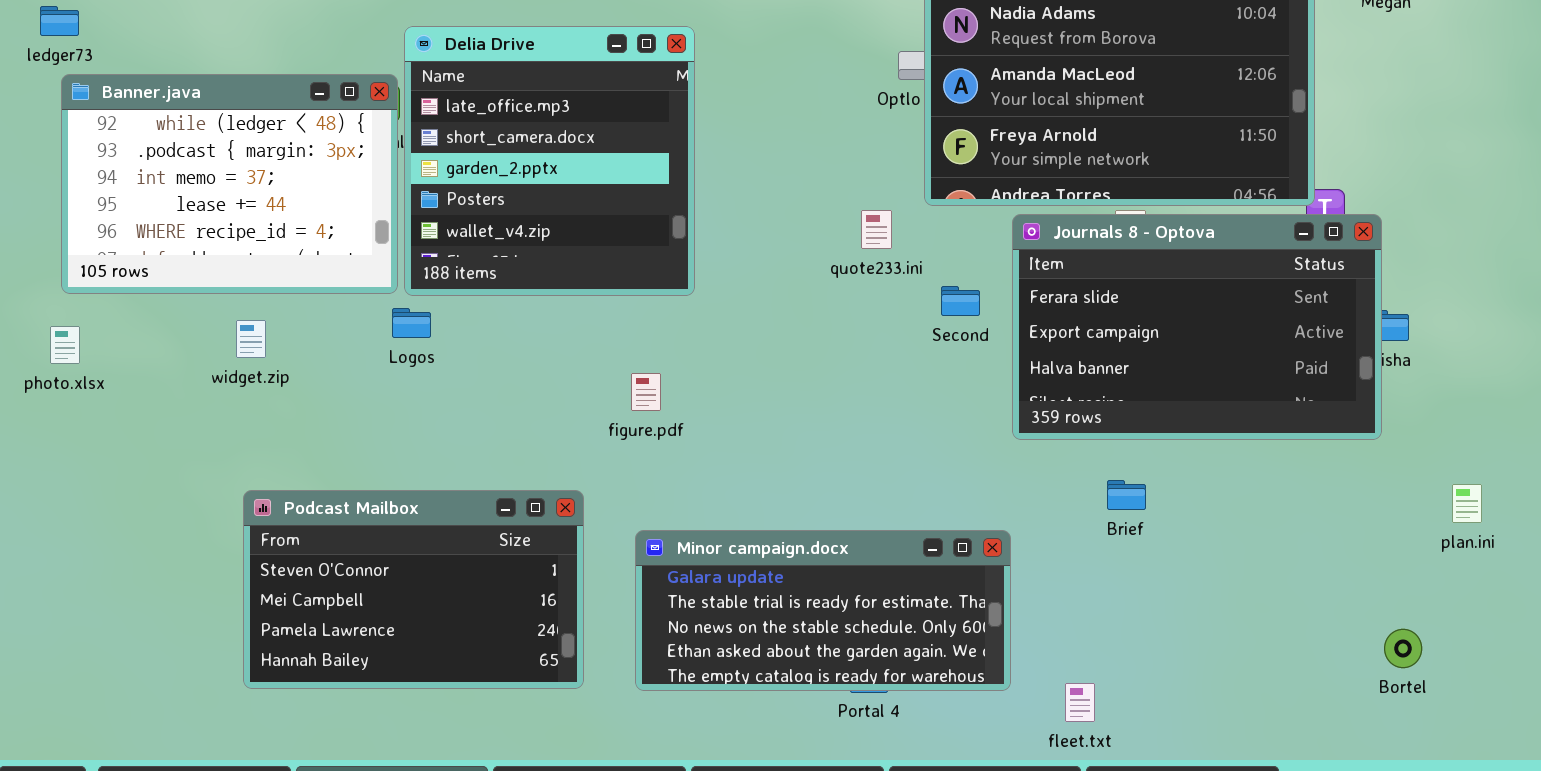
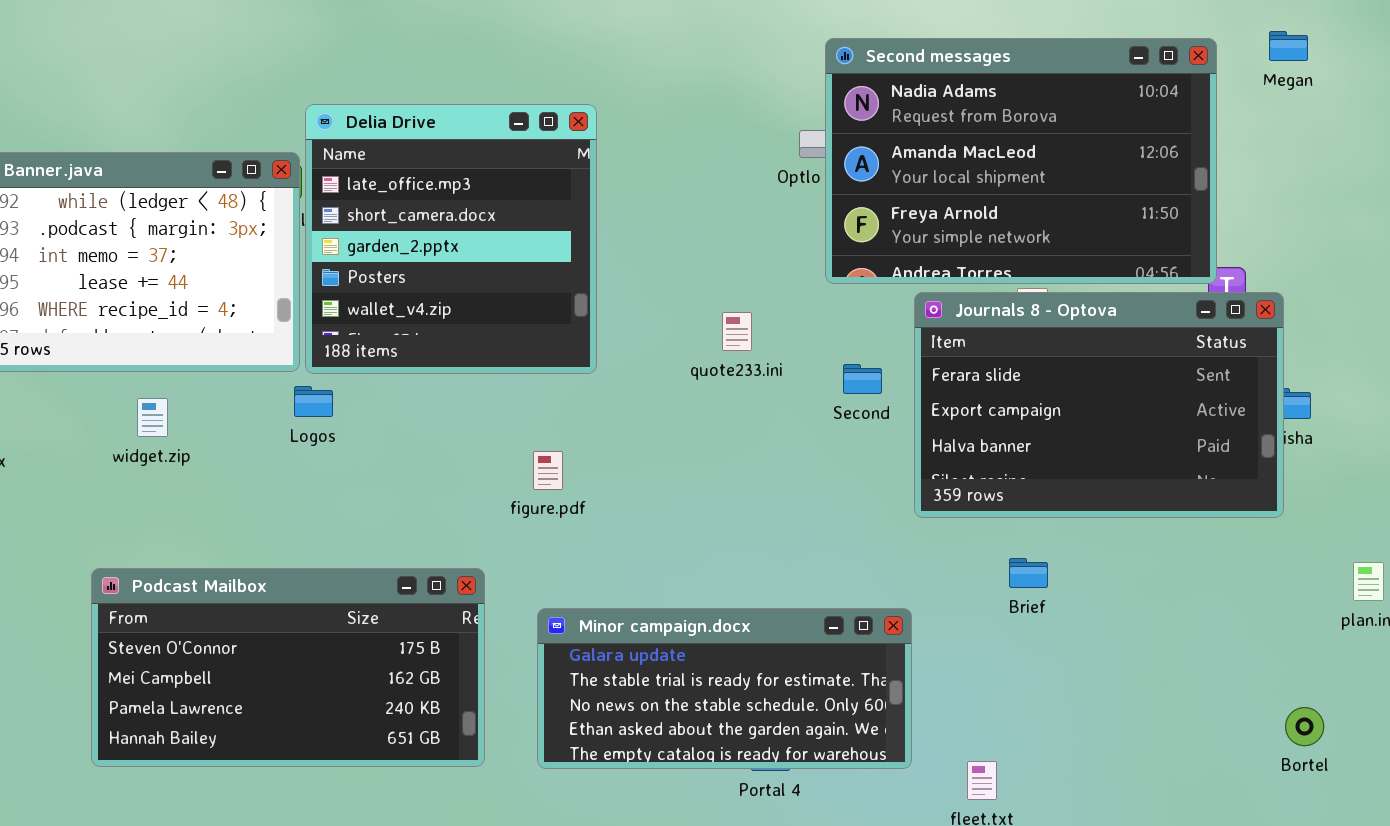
quote233.ini: [861,210,892,249] -> [722,312,752,351], moved
Podcast Mailbox: [243,490,584,689] -> [91,568,485,767], resized

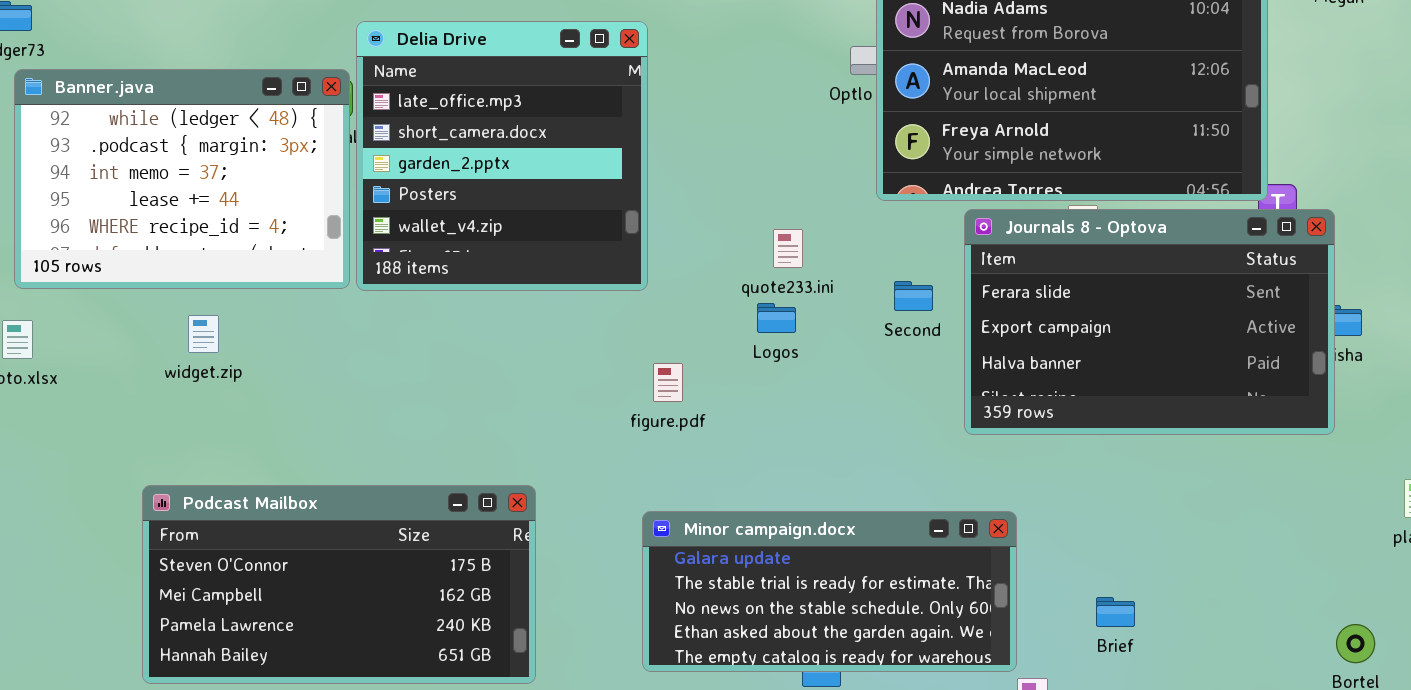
Logos: [294,386,333,417] -> [757,303,796,333], moved
figure.pdf: [533,451,563,490] -> [653,363,683,402], moved
Brief: [1009,558,1048,588] -> [1096,597,1135,627], moved
Minor campaign.docx: [537,608,912,769] -> [642,511,1017,672], moved

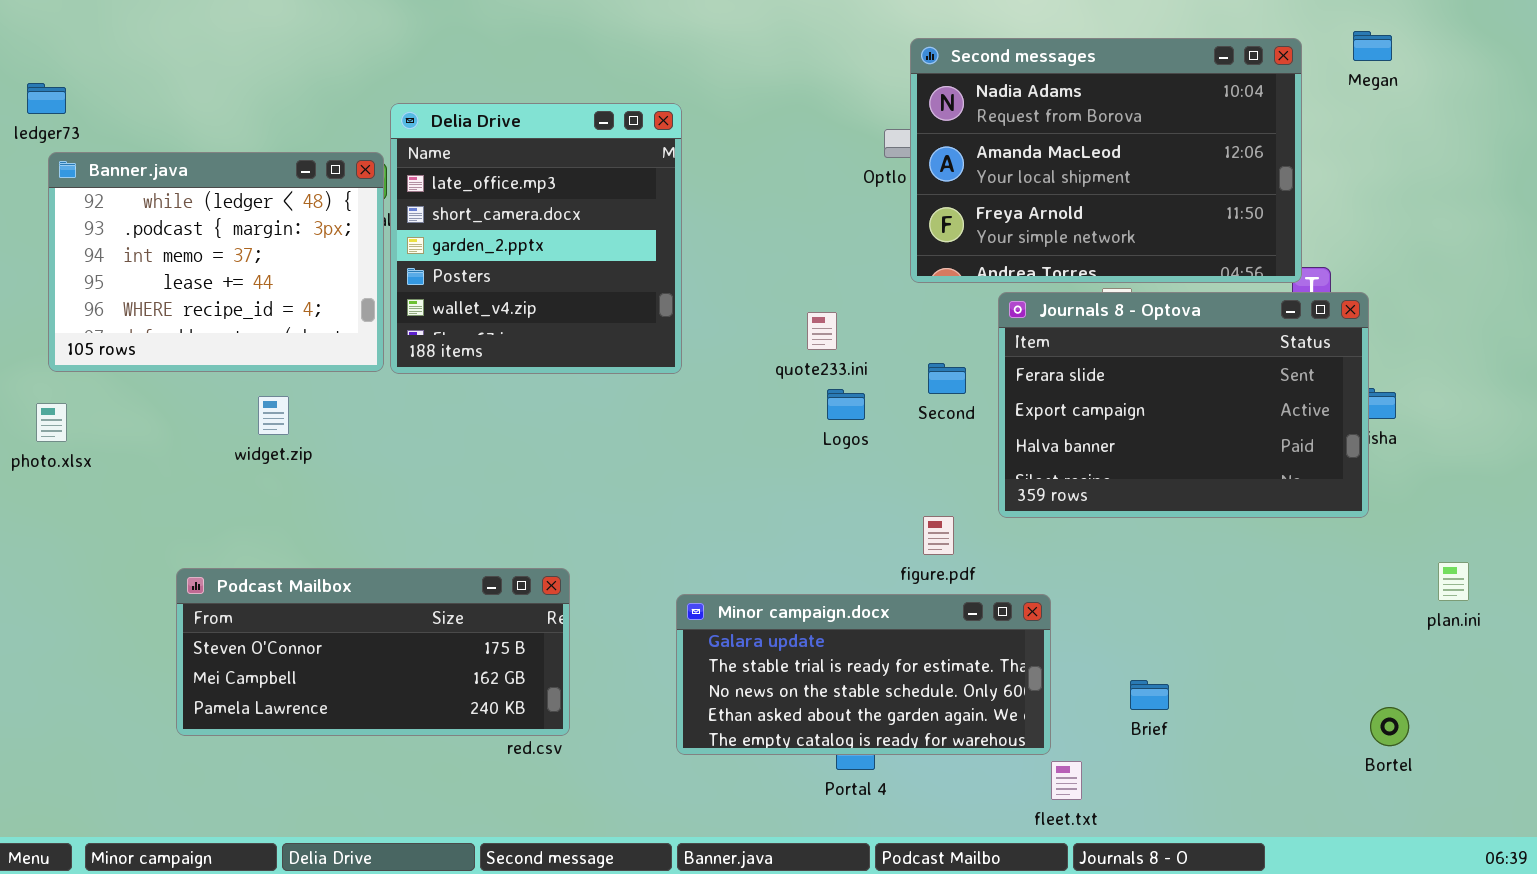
Logos: [757,303,796,333] -> [827,389,865,420], moved
widget.zip: [188,315,219,353] -> [258,396,289,435], moved
figure.pdf: [653,363,683,402] -> [923,516,954,555], moved
Podcast Mailbox: [142,485,536,684] -> [176,568,570,736], resized

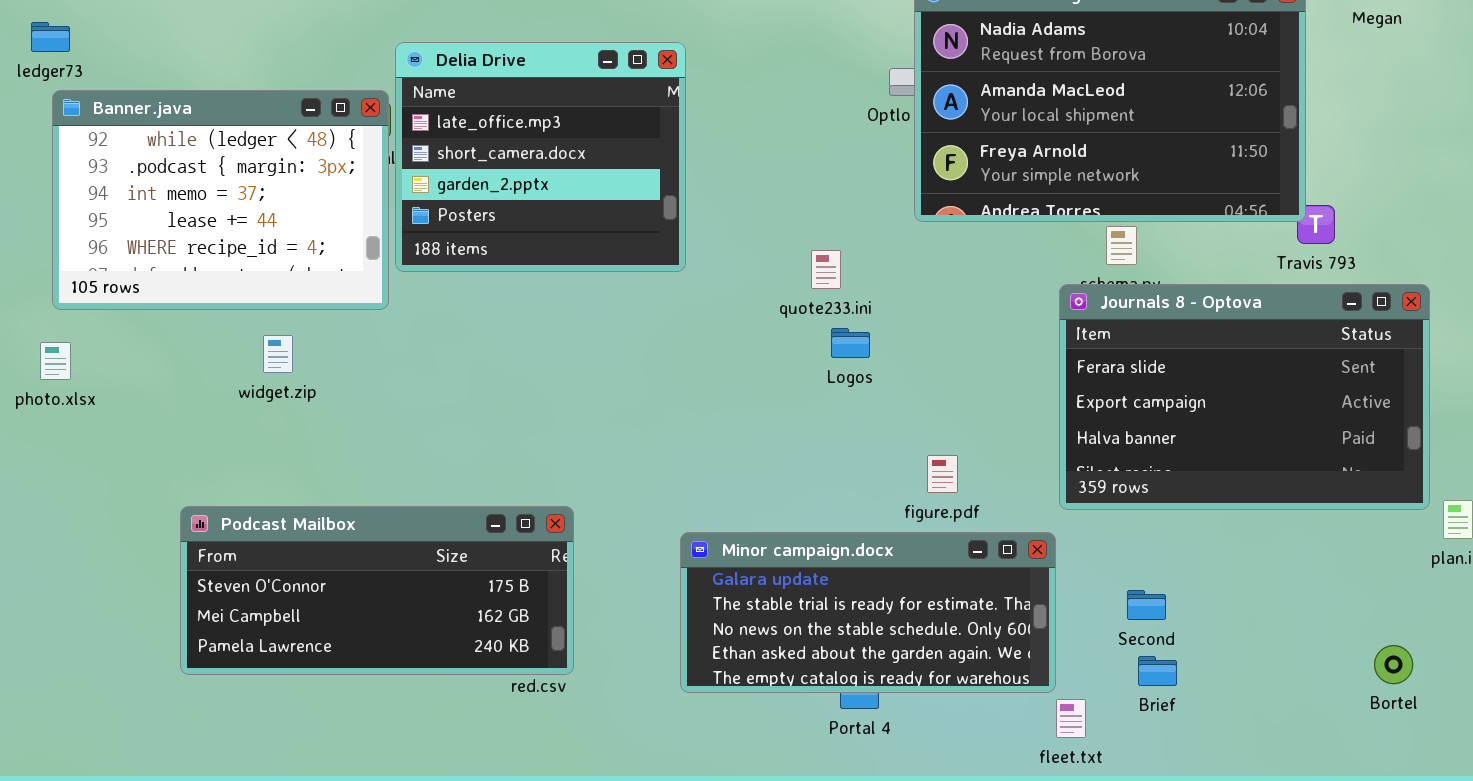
Delia Drive: [390,103,682,374] -> [395,42,686,272], resized
Journals 8 - Optova: [998,292,1369,518] -> [1059,284,1430,510], moved
Second: [928,363,966,394] -> [1127,590,1166,620], moved
Brief: [1130,680,1169,710] -> [1138,656,1177,686], moved

